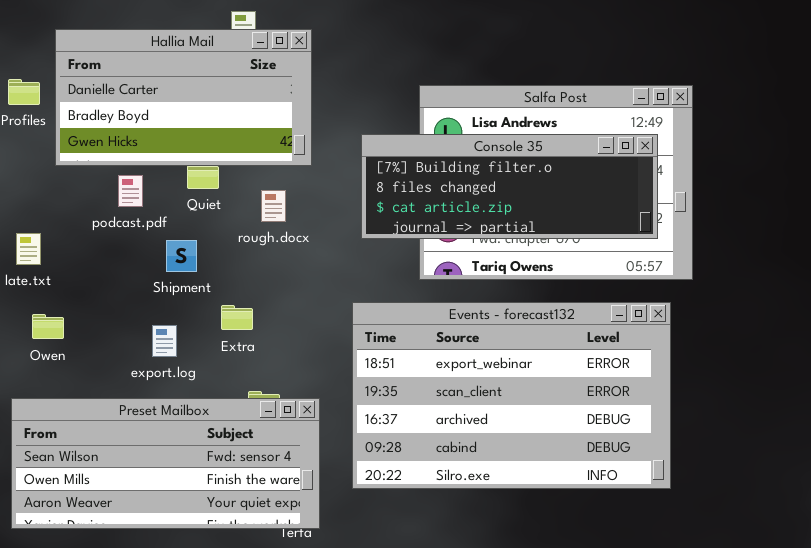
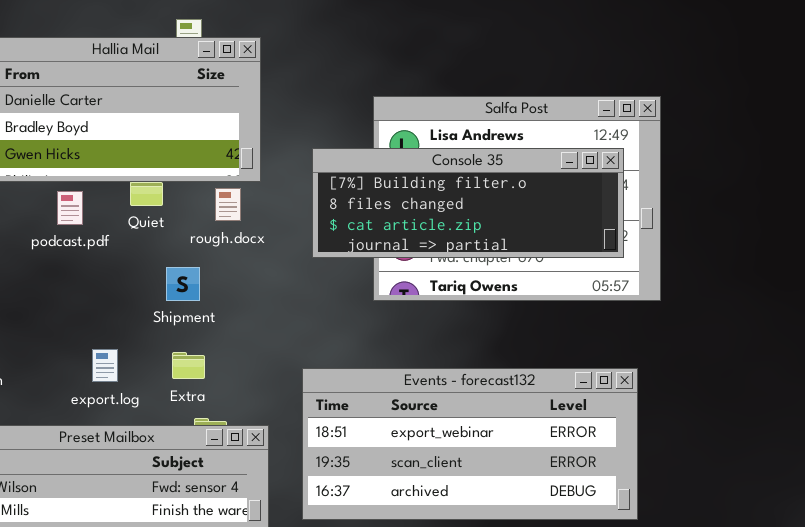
rough.docx: [261,190,286,222] -> [215,188,241,221], moved
Shipment: [166,240,197,272] -> [166,267,200,301], moved
Events - forecast132: [352,302,671,489] -> [302,368,638,520], resized
Extra: [221,305,253,330] -> [172,352,205,379], moved

